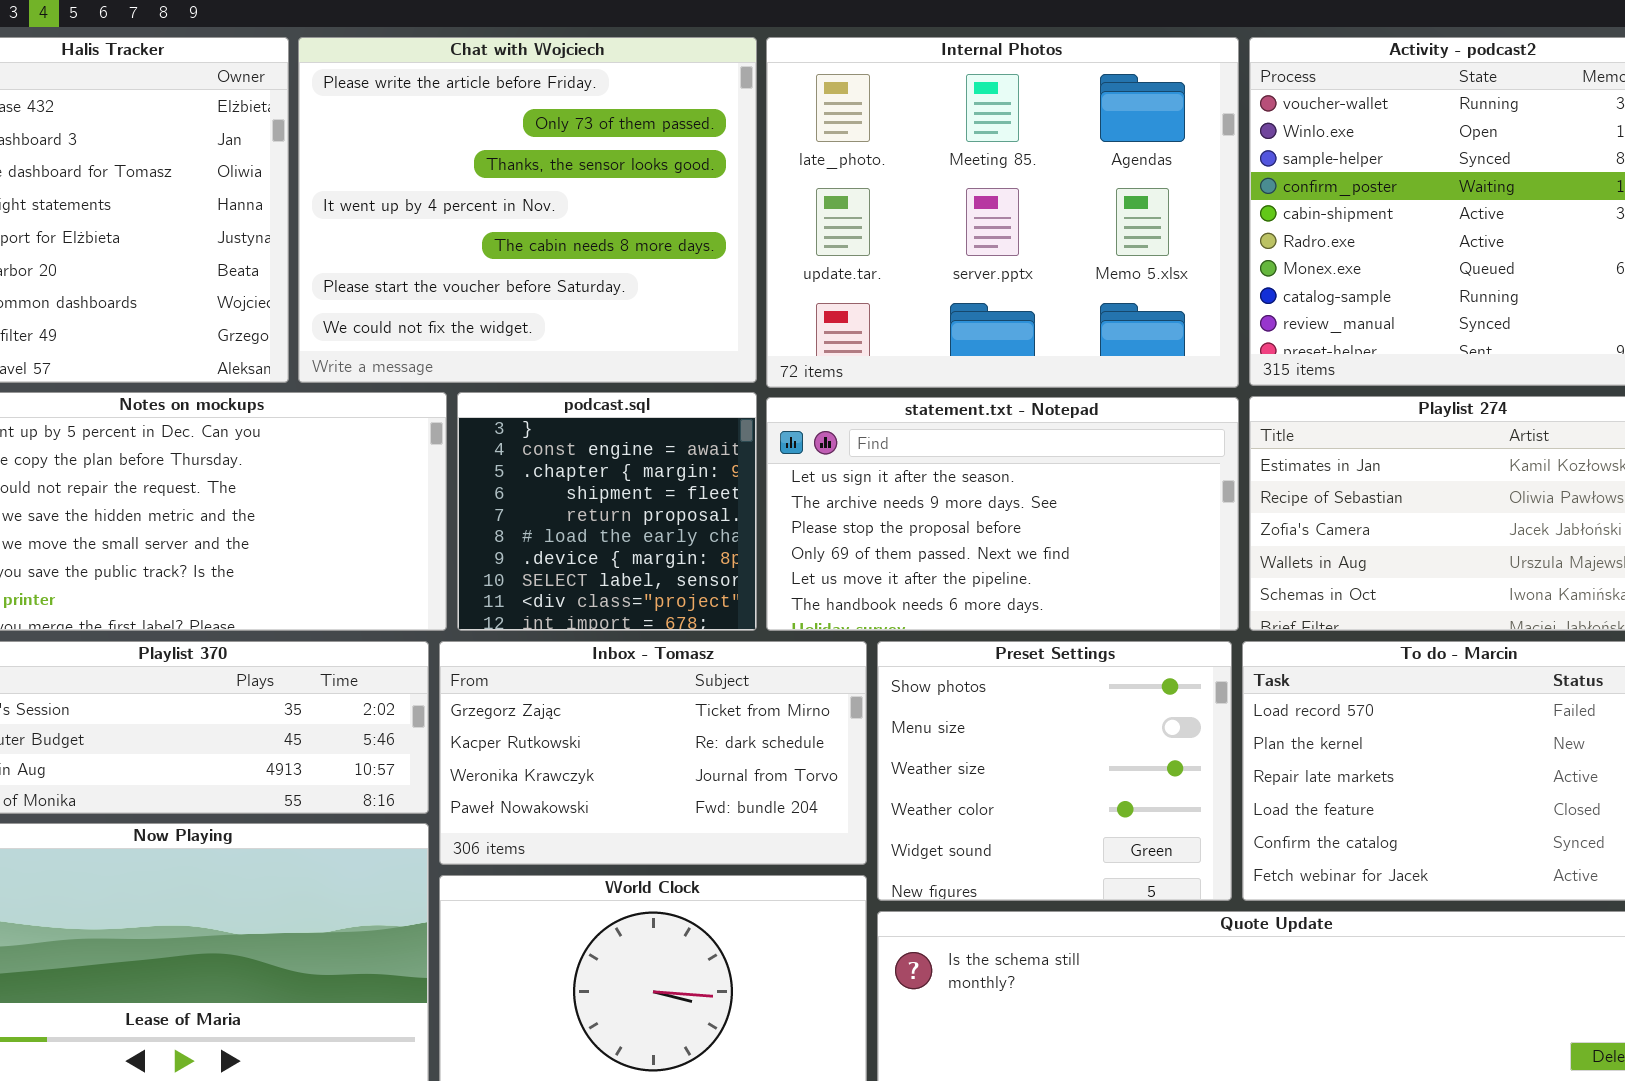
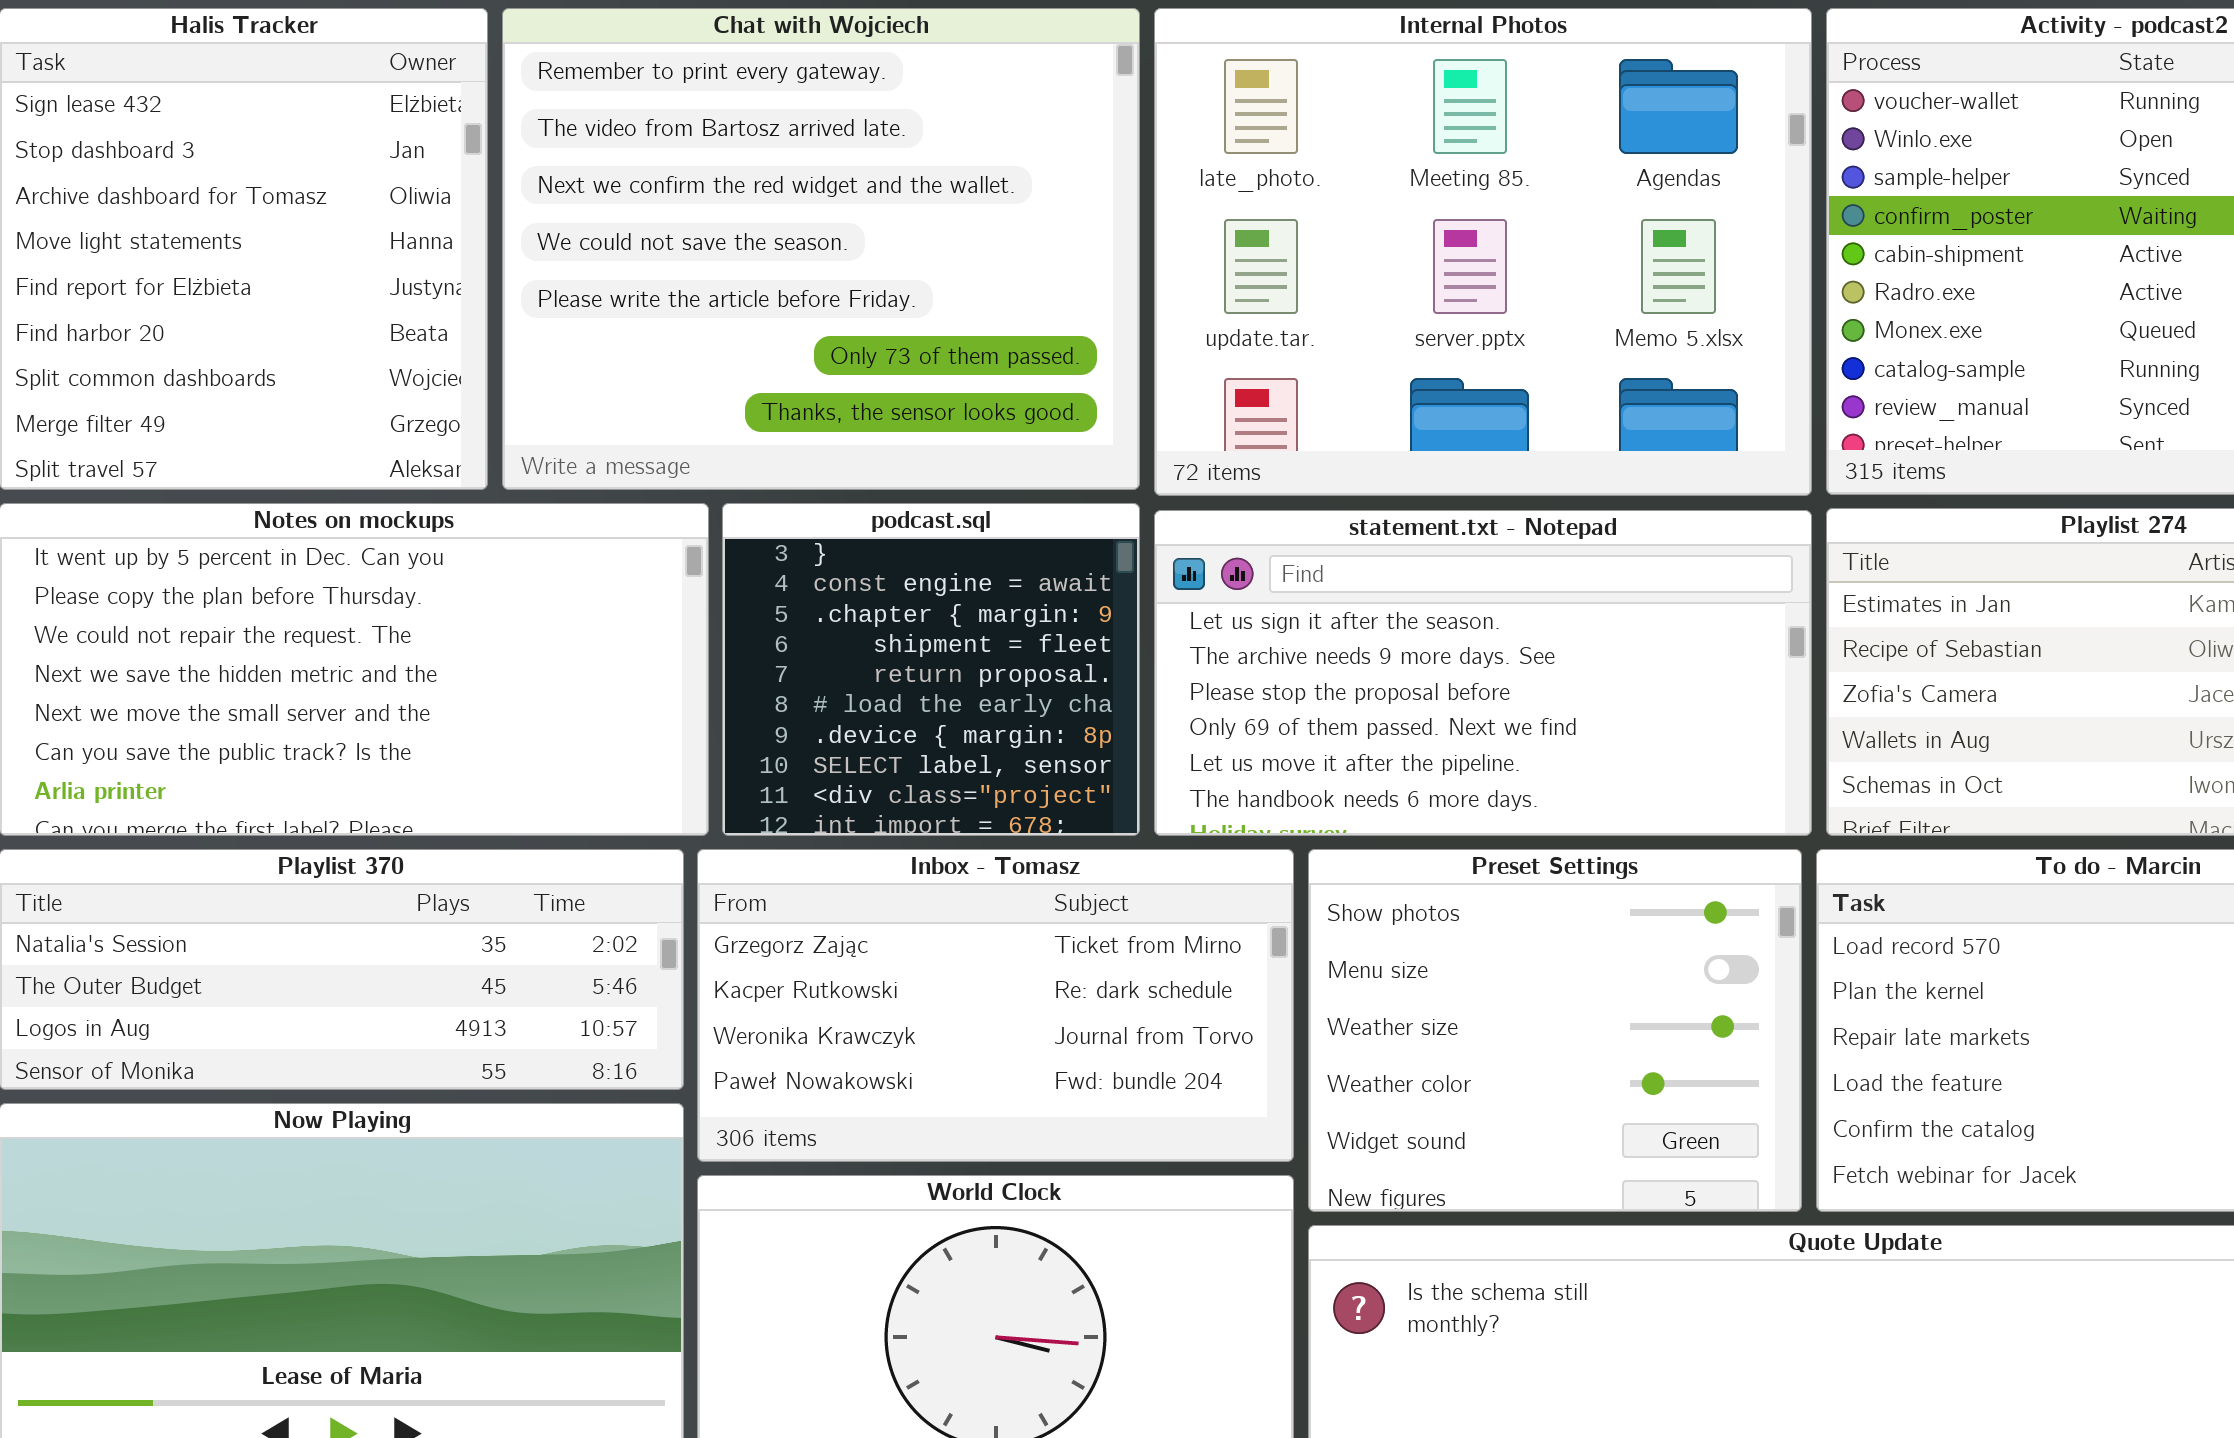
Chat with Wojciech: [298,37,757,383] -> [502,8,1140,490], scrolled up 4 rows

